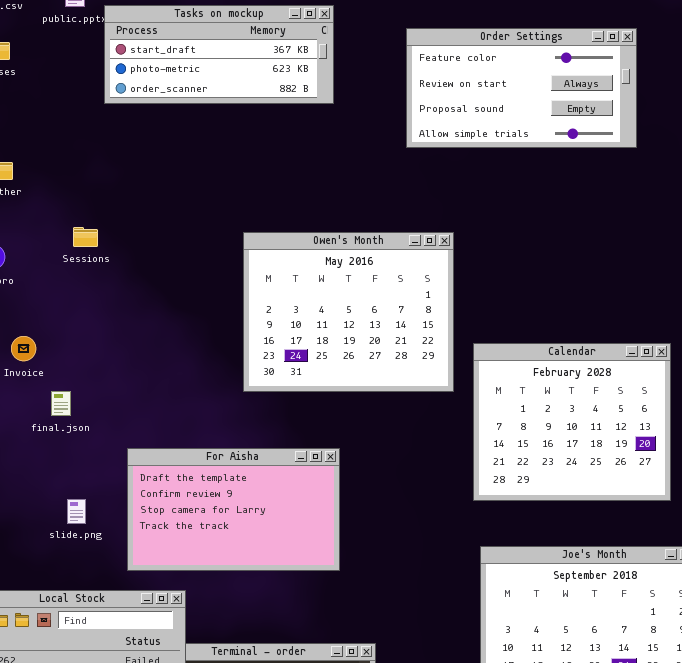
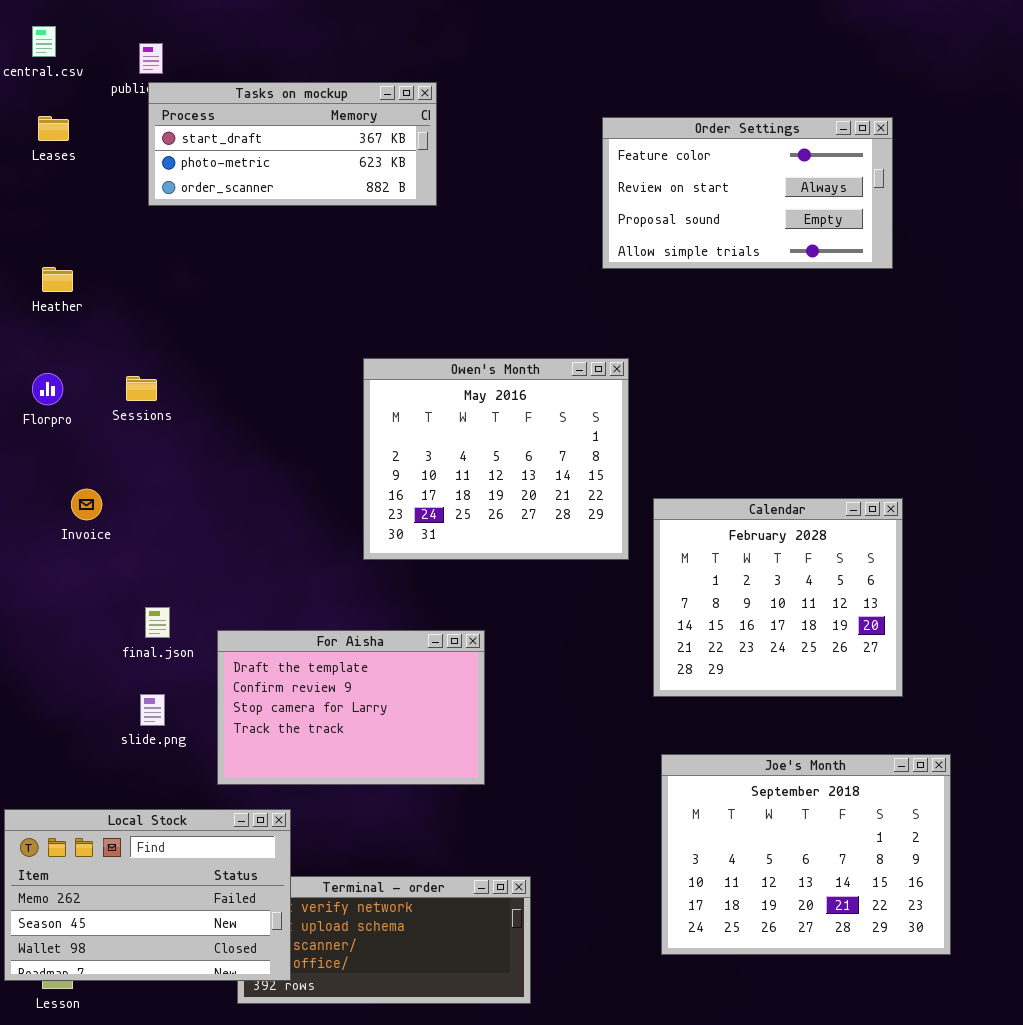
Tasks on mockup: [104,5,334,104] -> [148,82,437,206], moved
Order Settings: [406,28,637,148] -> [602,117,893,269], moved
Sessions: [73,227,98,247] -> [126,376,157,401], moved
final.json: [51,391,71,416] -> [145,607,170,638], moved

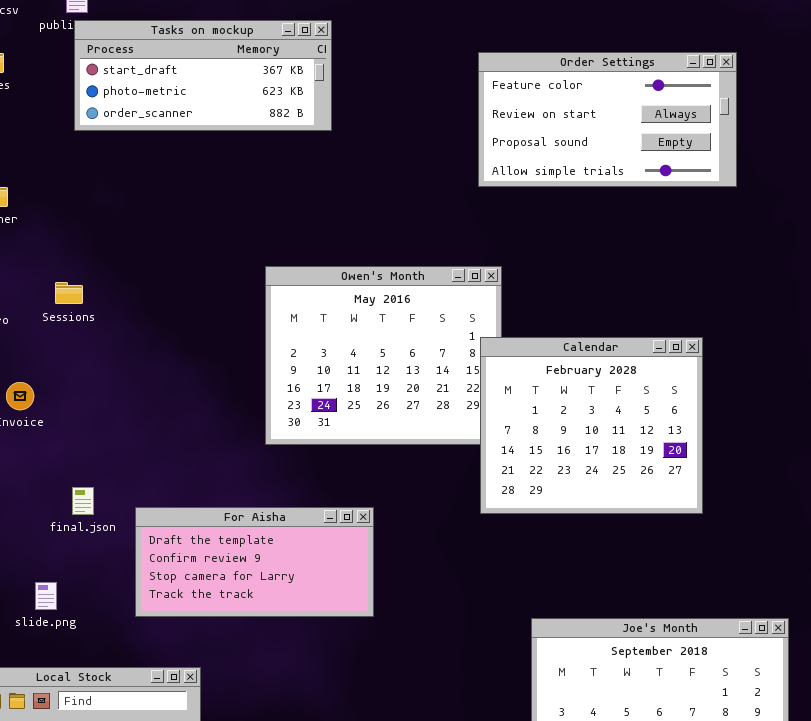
Calendar: [653,498,903,697] -> [480,337,703,514], moved
For Aisha: [217,630,485,785] -> [135,507,374,617], resized
slide.png: [140,694,165,726] -> [35,582,57,610], moved

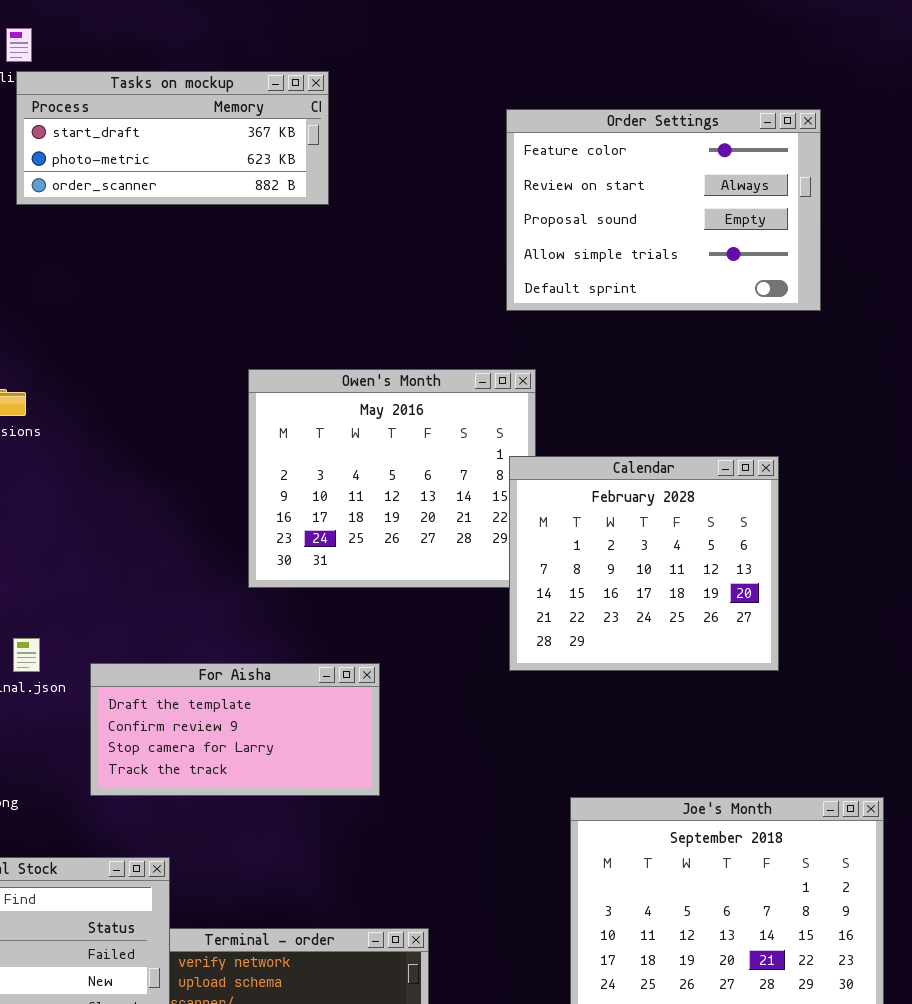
Order Settings: [478,52,737,187] -> [506,109,821,311], resized

